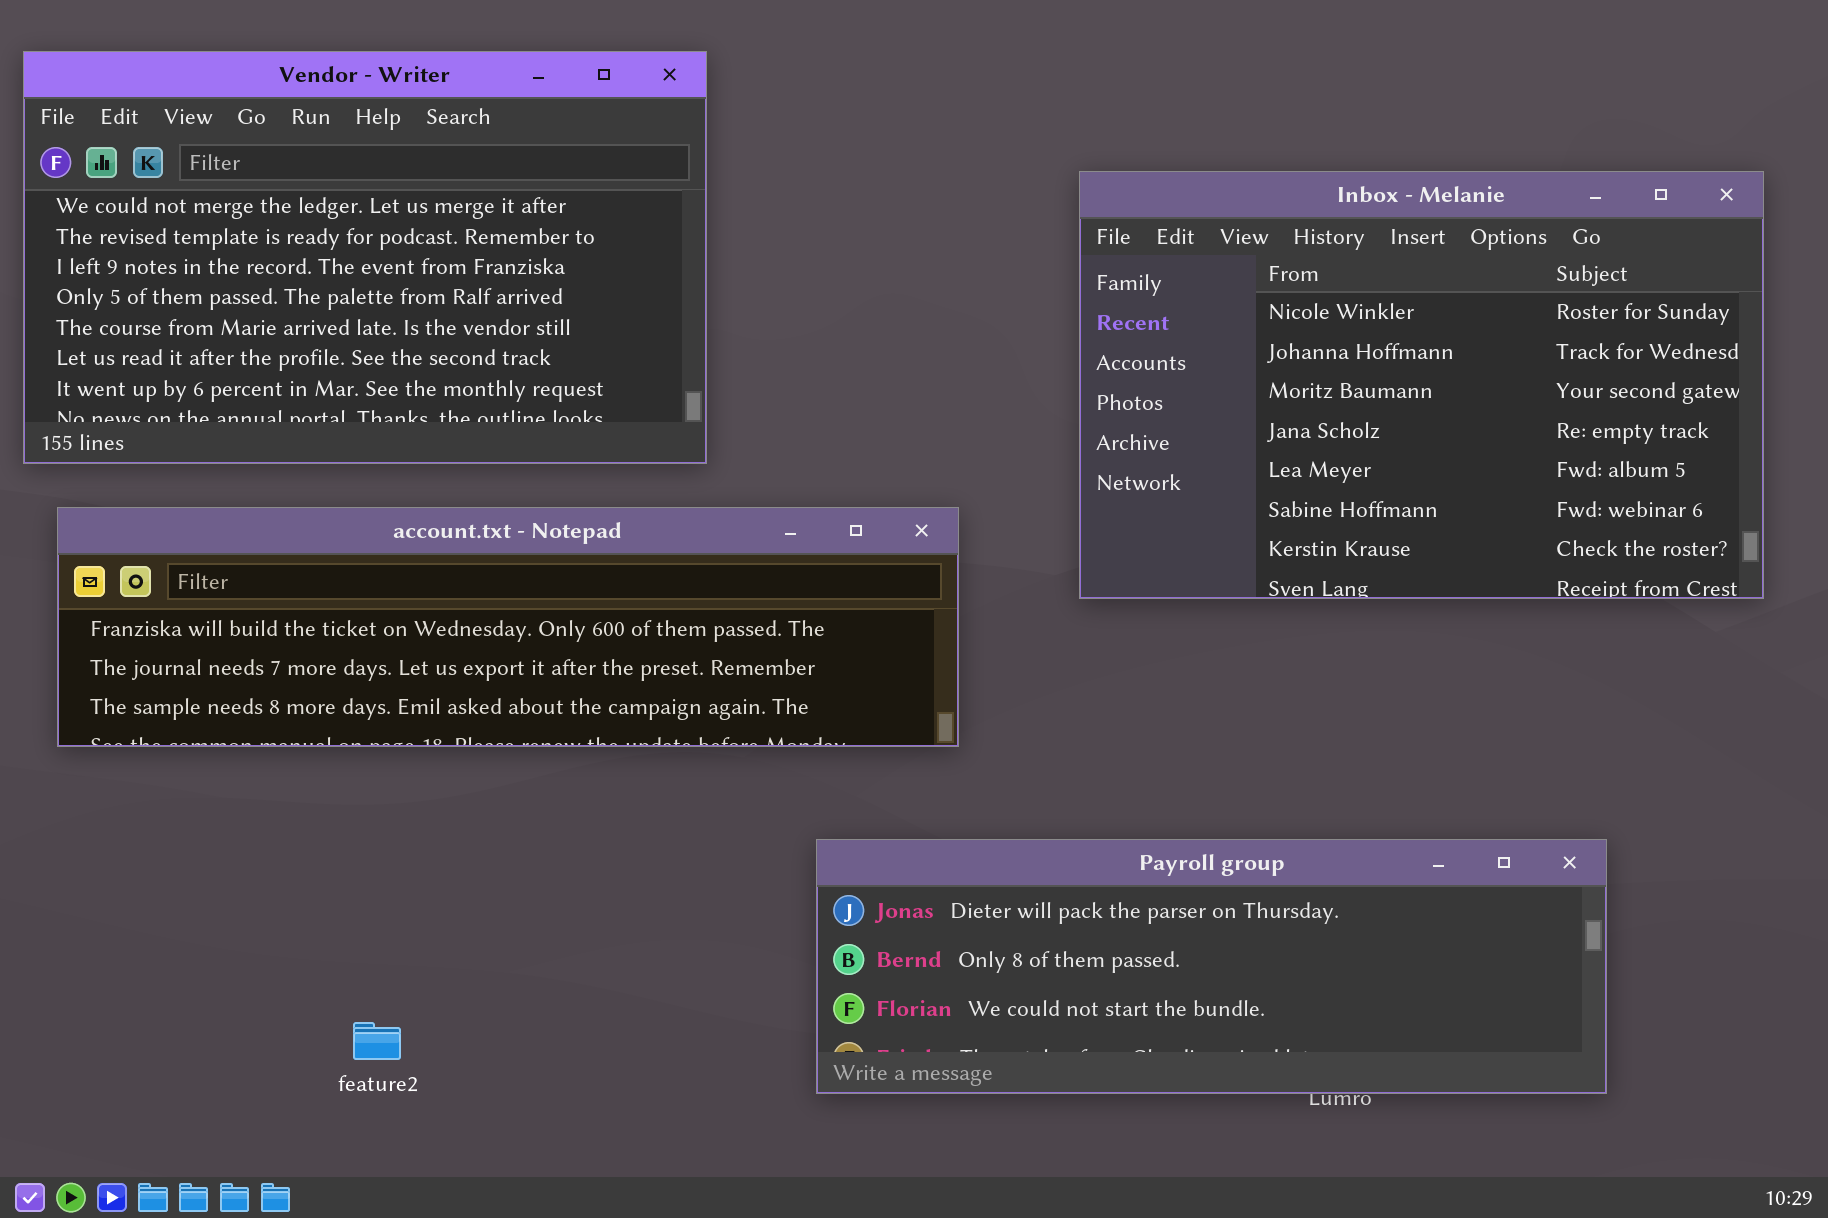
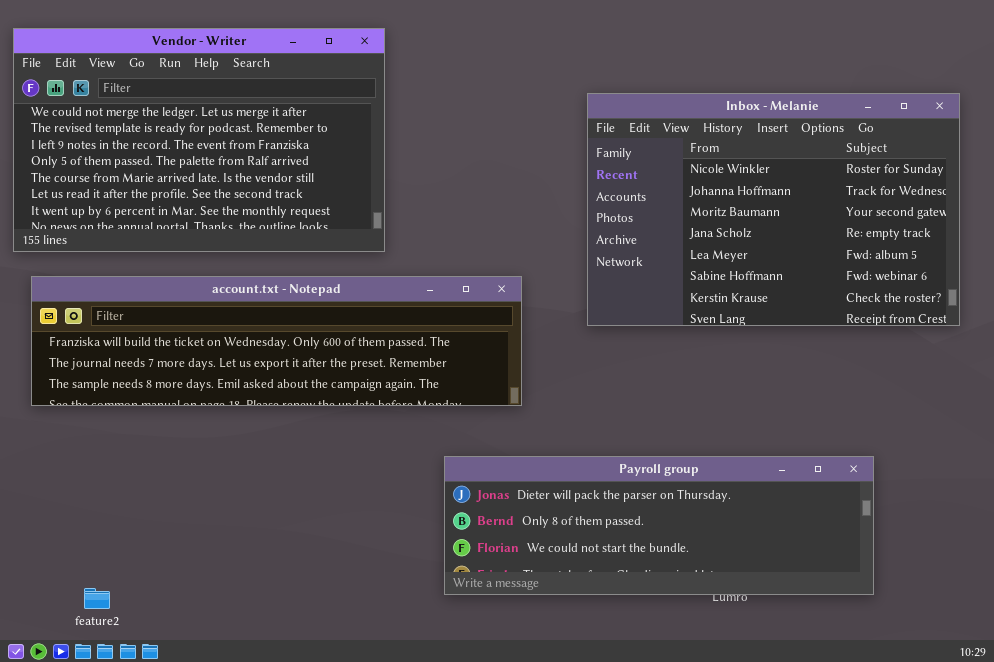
feature2: [353,1022,401,1060] -> [84,588,110,609], moved

